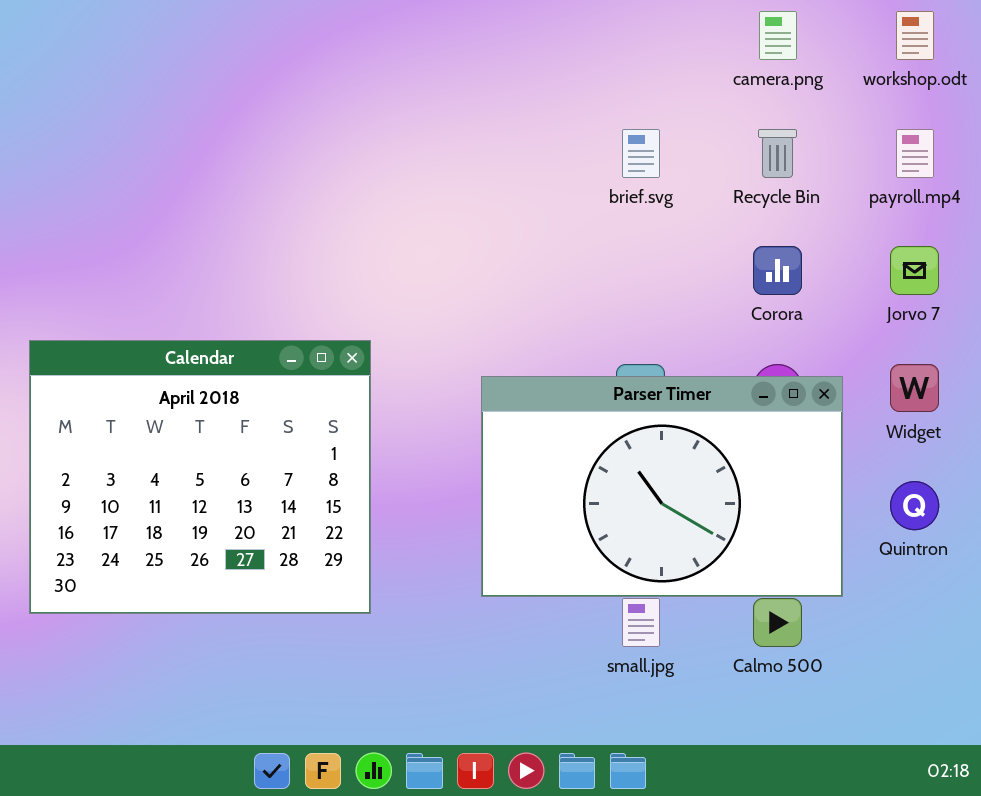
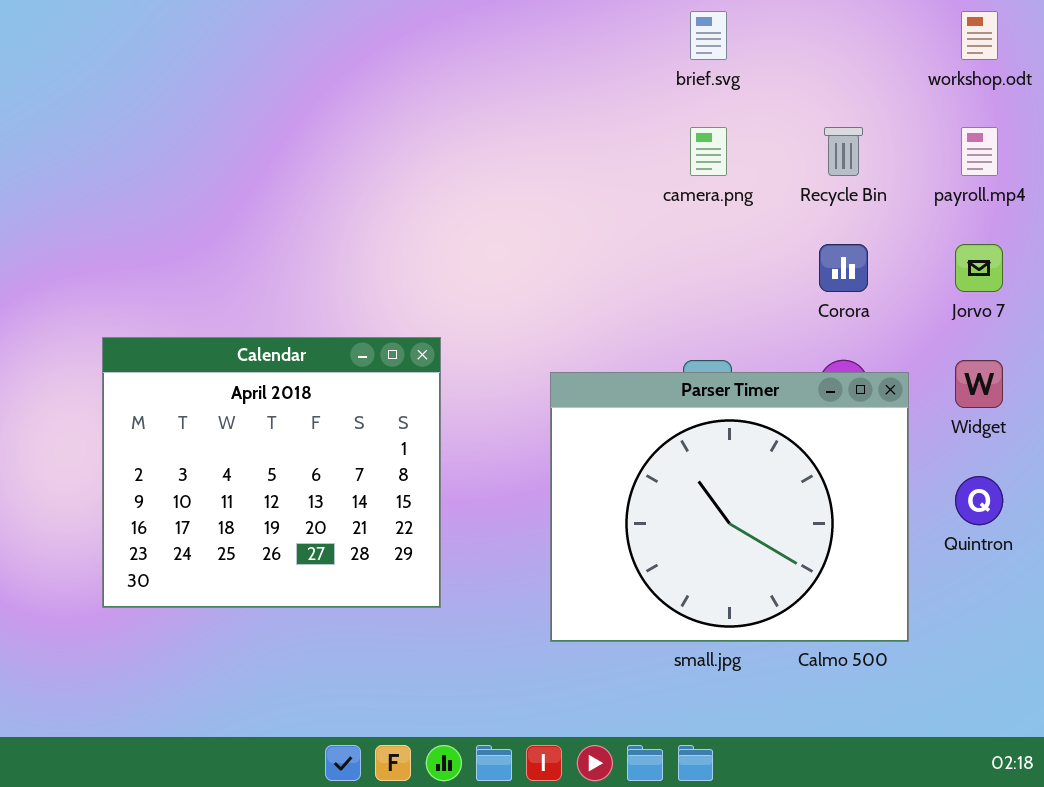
camera.png: [759,11,797,60] -> [690,127,727,176], moved
brief.svg: [622,129,660,178] -> [690,11,727,60], moved
Parser Timer: [481,376,843,597] -> [550,372,909,642], resized

